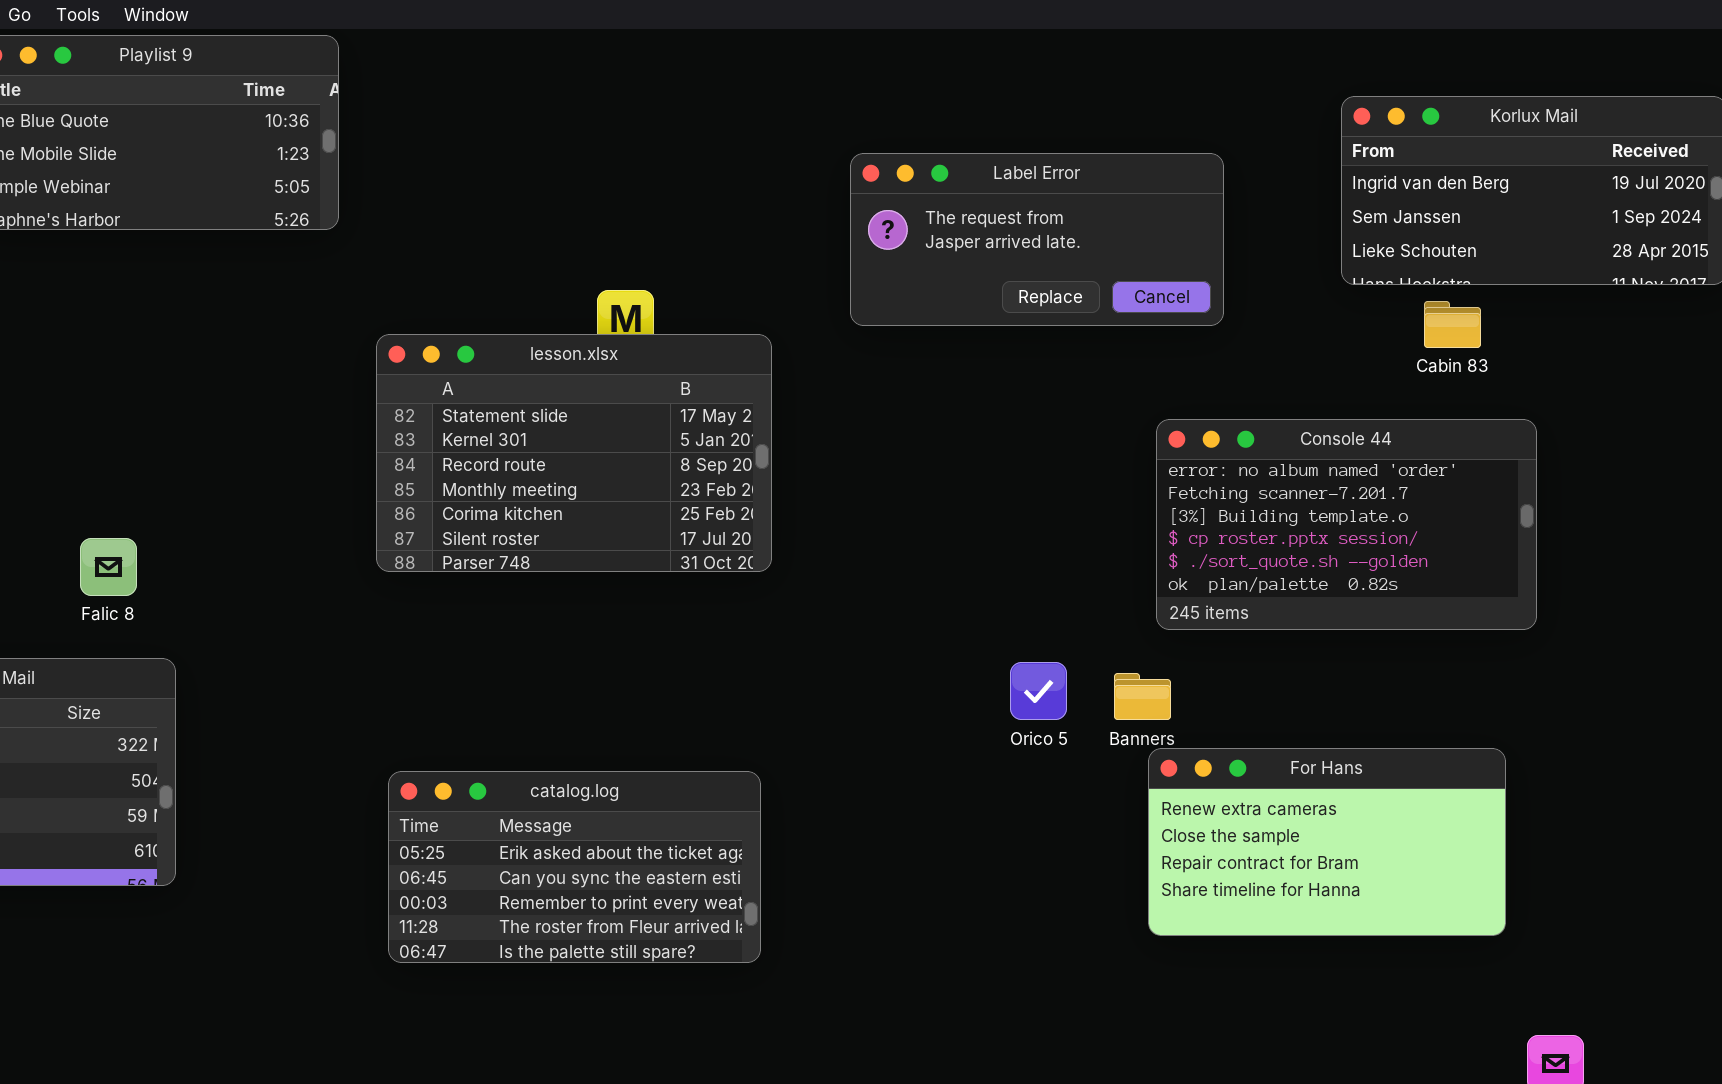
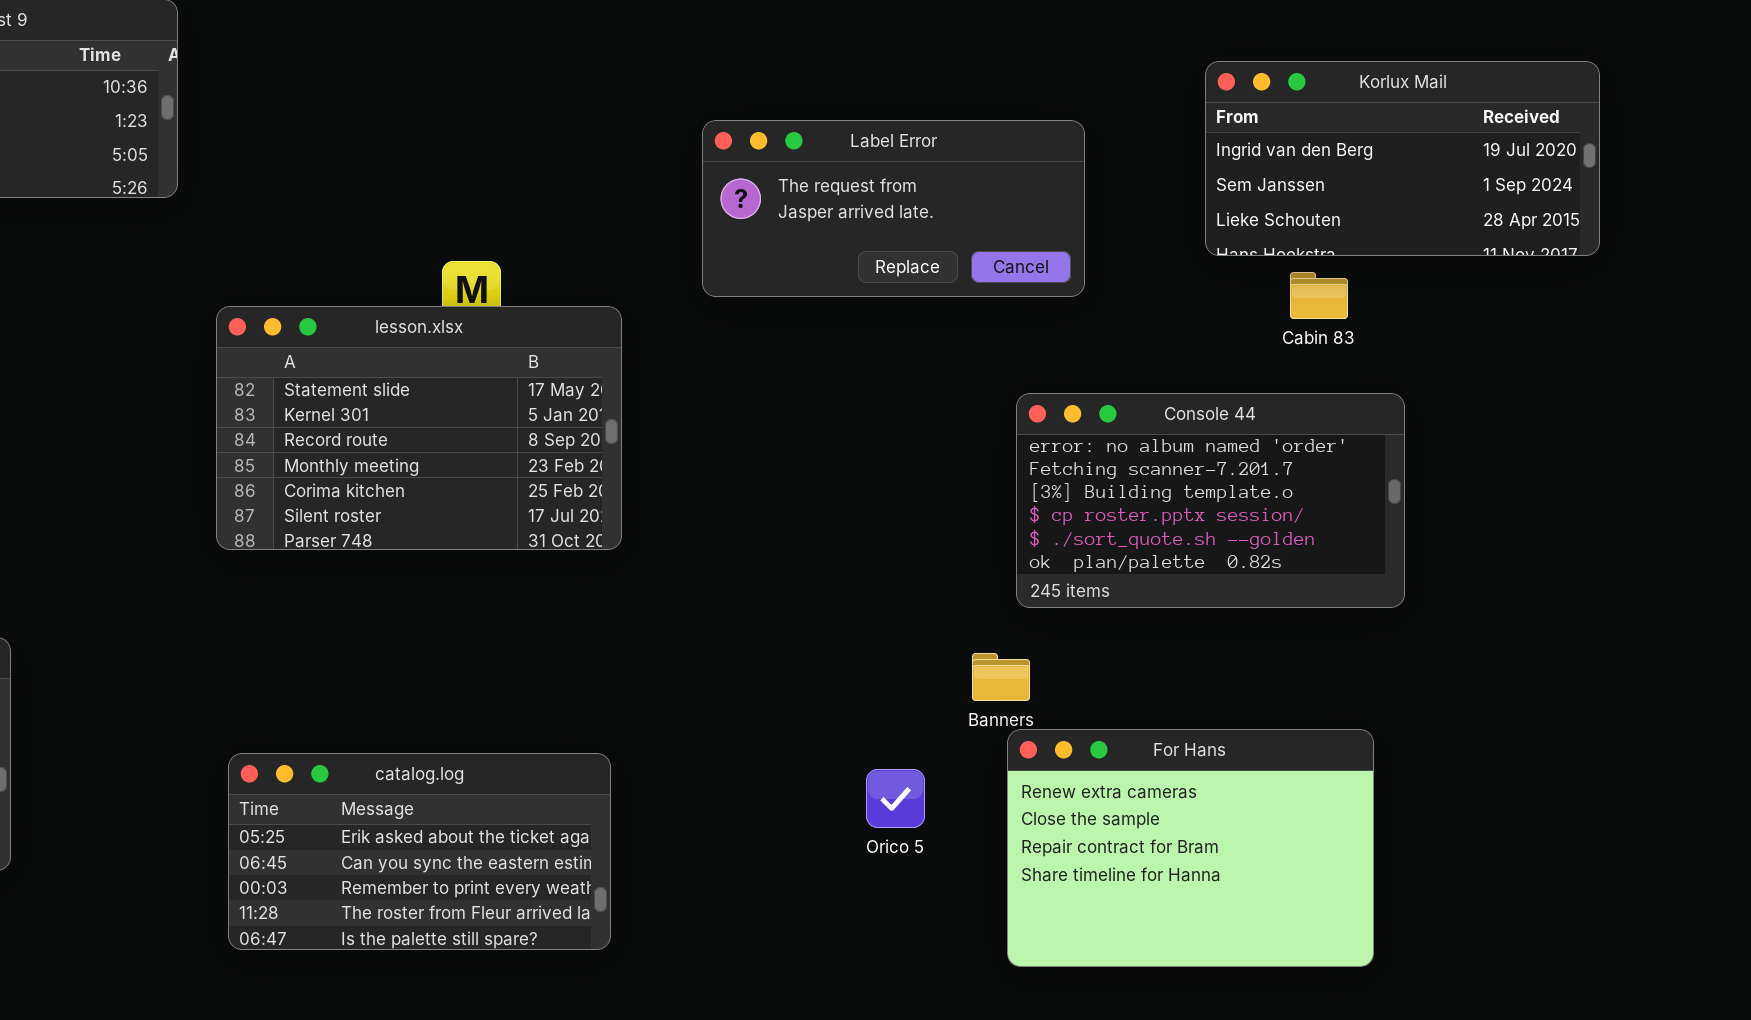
Orico 5: [1010,662,1067,720] -> [866,769,925,828], moved
For Hans: [1148,748,1506,936] -> [1007,729,1374,967], resized

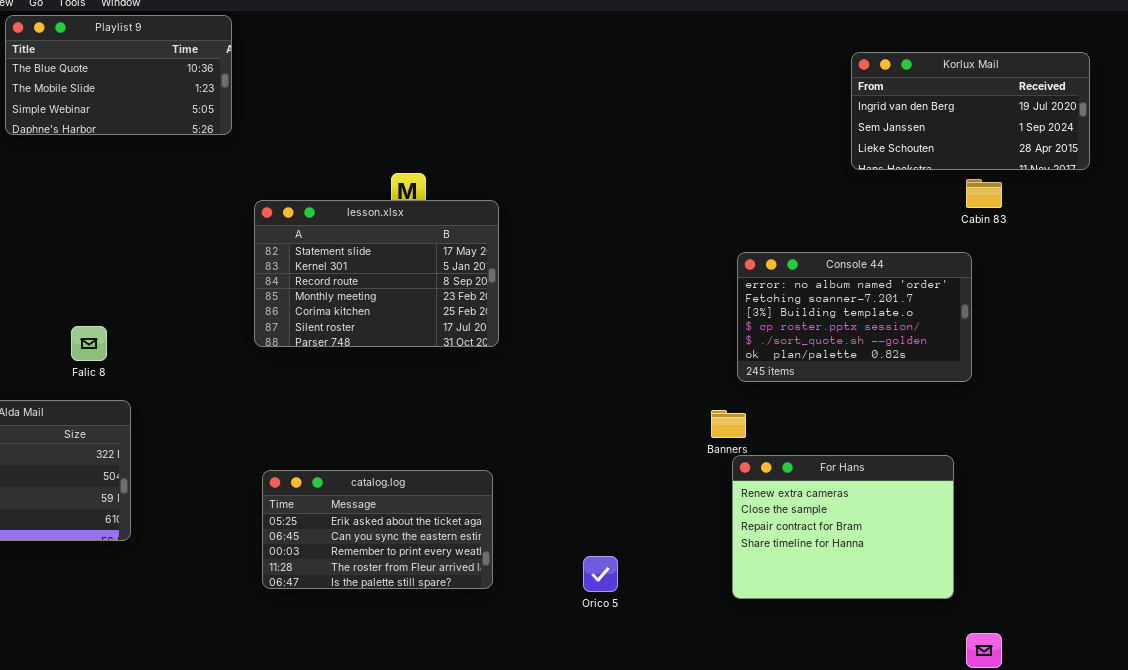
Label Error: [702,120,1085,297] -> none, closed
Cabin 83: [1290,272,1348,319] -> [966,179,1002,208], moved
Orico 5: [866,769,925,828] -> [583,556,618,592], moved

